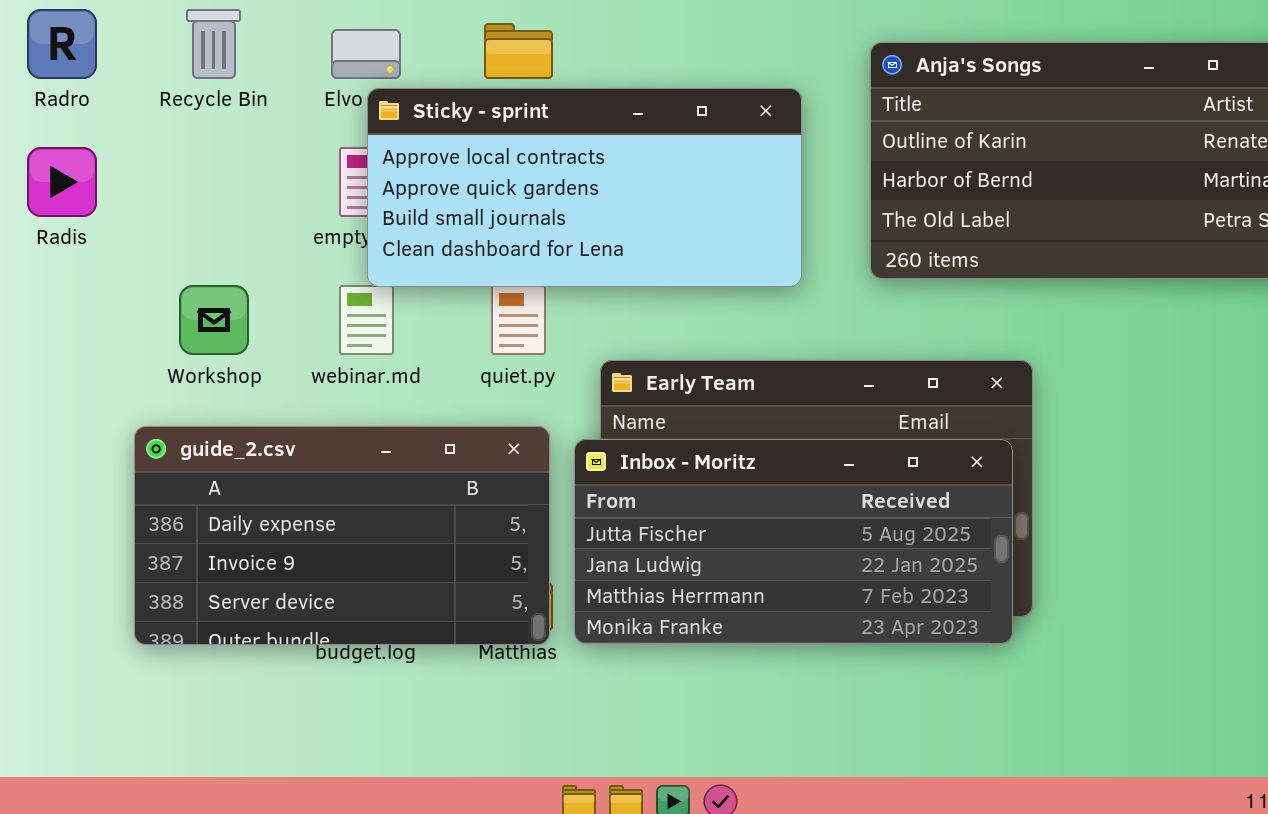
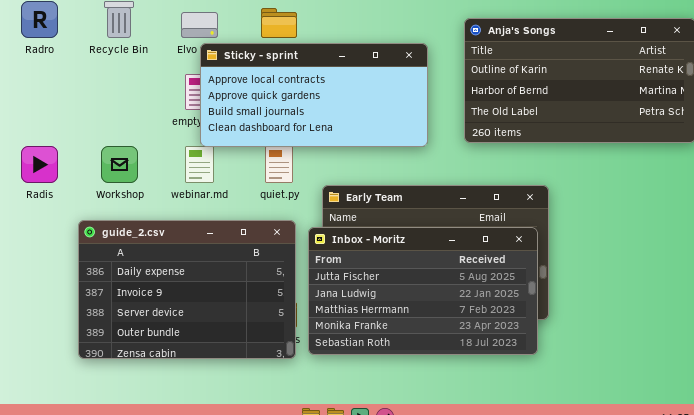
Radis: [27,147,97,217] -> [21,146,58,183], moved
guide_2.csv: [134,426,550,645] -> [78,220,296,359], resized
Inbox - Moritz: [574,439,1013,644] -> [308,227,538,355], resized

